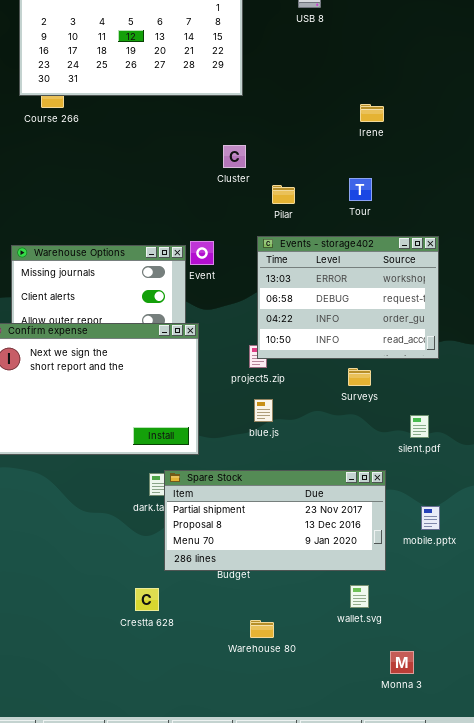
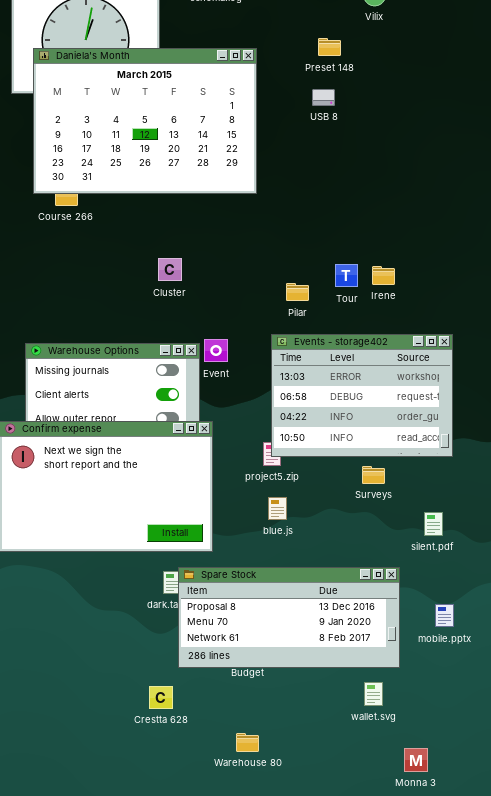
Irene: [360,104,384,122] -> [372,266,395,285], moved
Cluster: [223,145,246,168] -> [158,258,182,281], moved
Tour: [349,178,372,201] -> [335,264,358,287], moved
Spare Stock: [164,470,386,571] -> [178,567,400,668], scrolled down 1 row
Warehouse 80: [250,620,274,638] -> [236,733,259,752], moved

